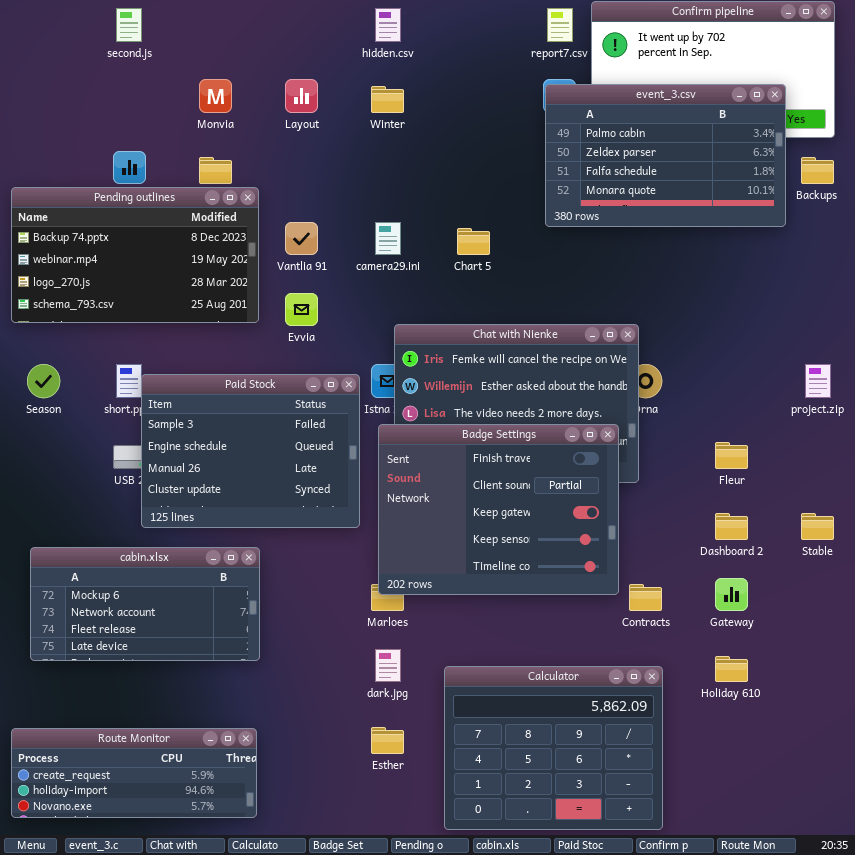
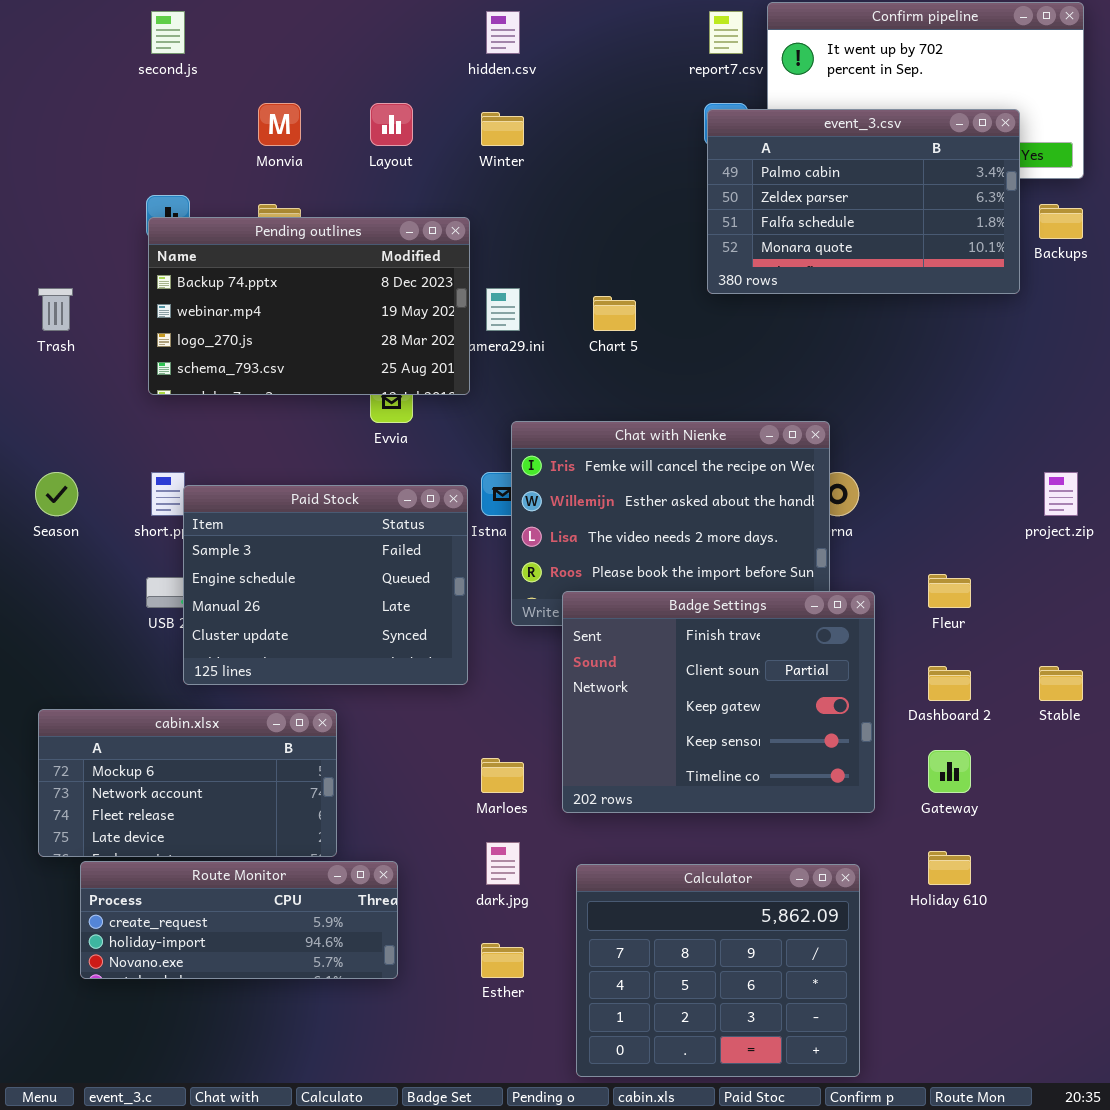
Pending outlines: [11,187,259,323] -> [148,217,470,395], moved
Badge Settings: [378,424,619,595] -> [562,591,875,813], moved
Route Monitor: [11,728,257,818] -> [80,861,398,979], moved

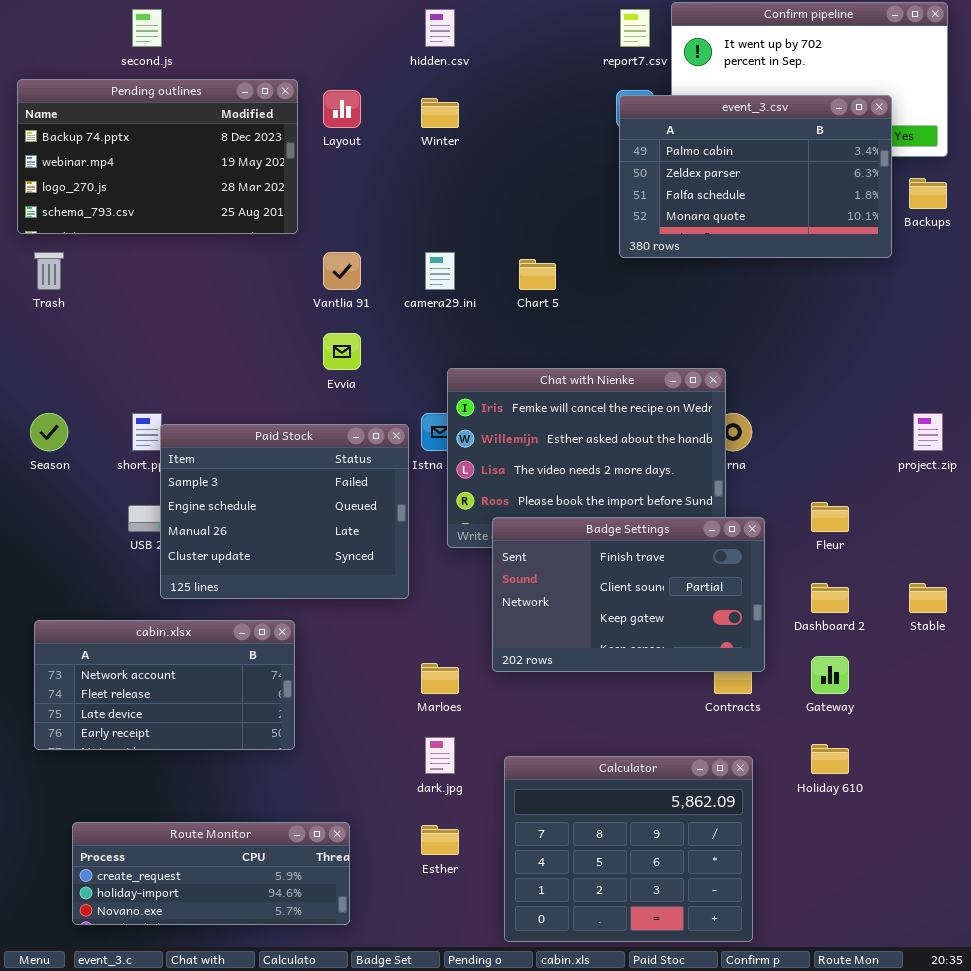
Pending outlines: [148,217,470,395] -> [17,79,298,234], moved
Badge Settings: [562,591,875,813] -> [492,517,765,672], resized
cabin.xlsx: [38,709,337,857] -> [34,620,295,750], scrolled down 1 row
Route Monitor: [80,861,398,979] -> [72,822,350,925], moved

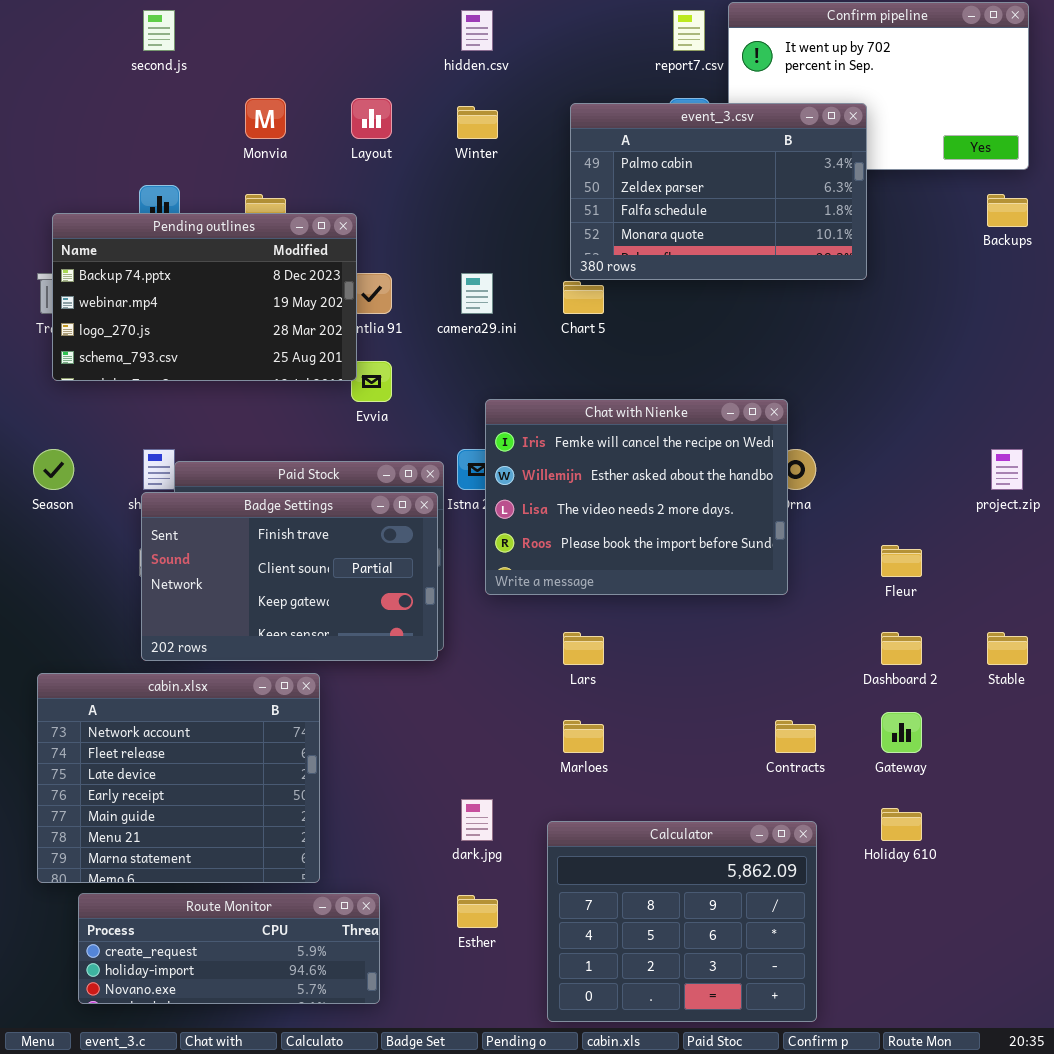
Pending outlines: [17,79,298,234] -> [52,213,357,381], moved
event_3.csv: [619,95,892,258] -> [570,103,867,280], moved
Badge Settings: [492,517,765,672] -> [141,492,438,661], moved
cabin.xlsx: [34,620,295,750] -> [37,673,320,883], resized
Marloes: [421,663,459,694] -> [563,720,604,753], moved

